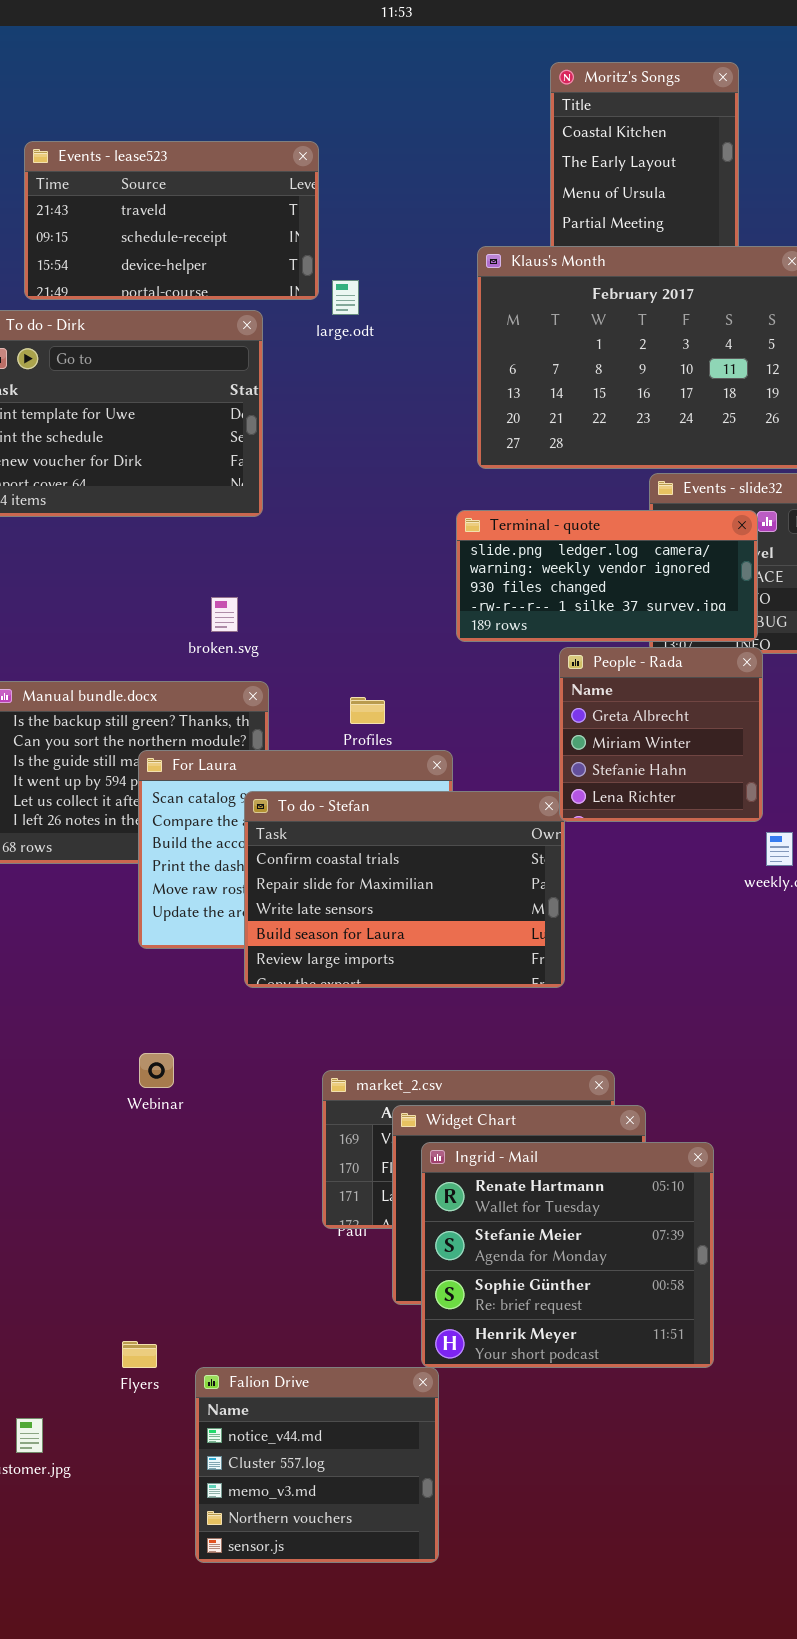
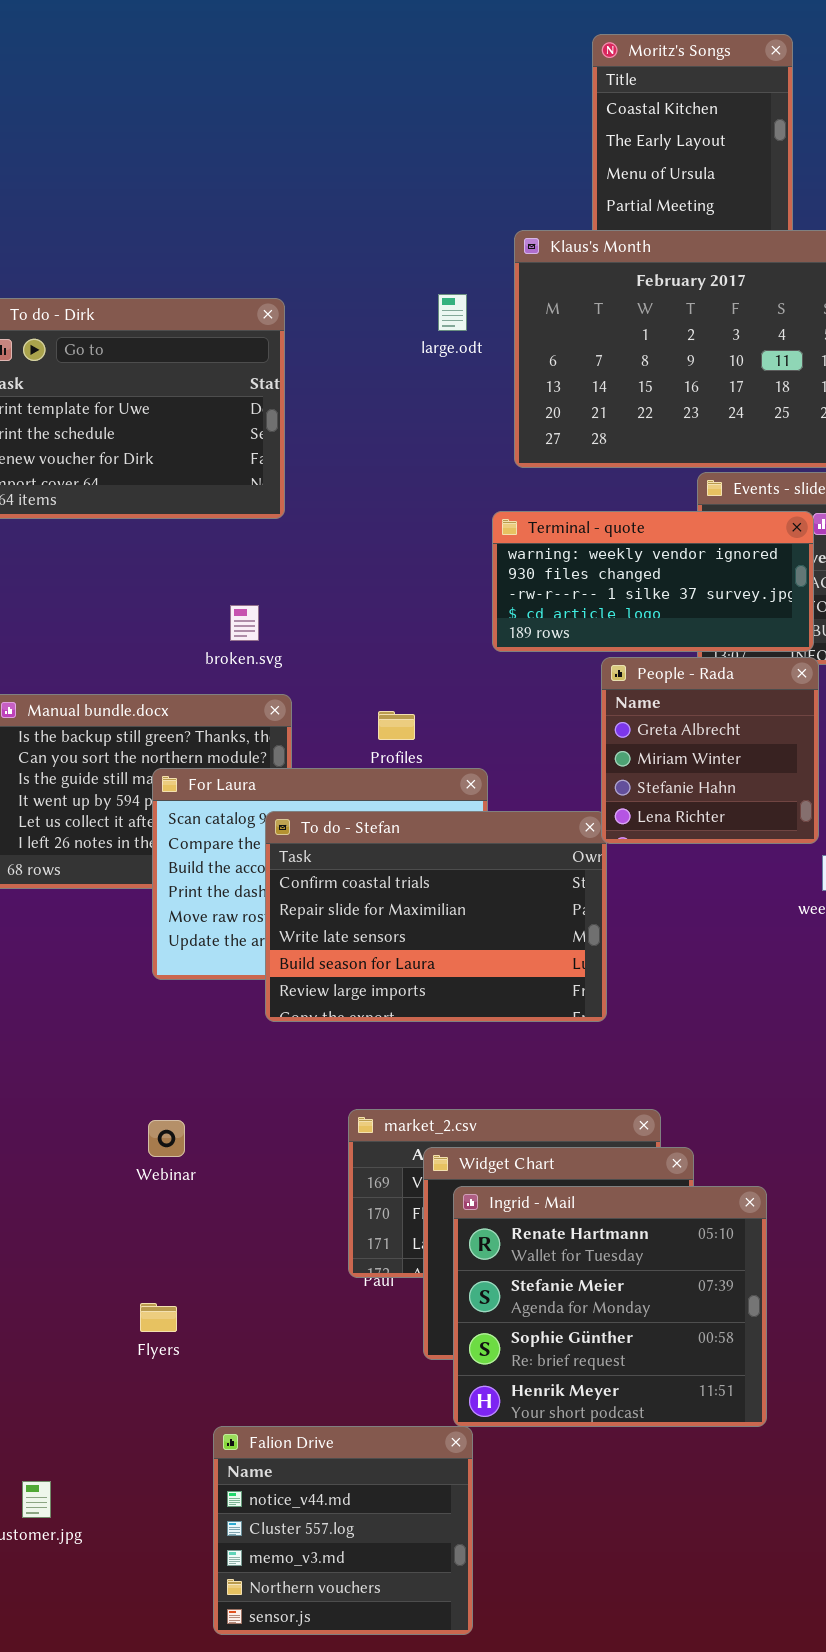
Events - lease523: [24,141,319,300] -> none, closed
large.odt: [332,280,359,315] -> [438,294,467,331], moved
Terminal - quote: [456,510,758,642] -> [492,511,814,652], scrolled down 1 row
Webinar: [139,1053,174,1088] -> [148,1120,185,1157], moved
Flyers: [122,1341,157,1368] -> [140,1303,177,1332], moved

